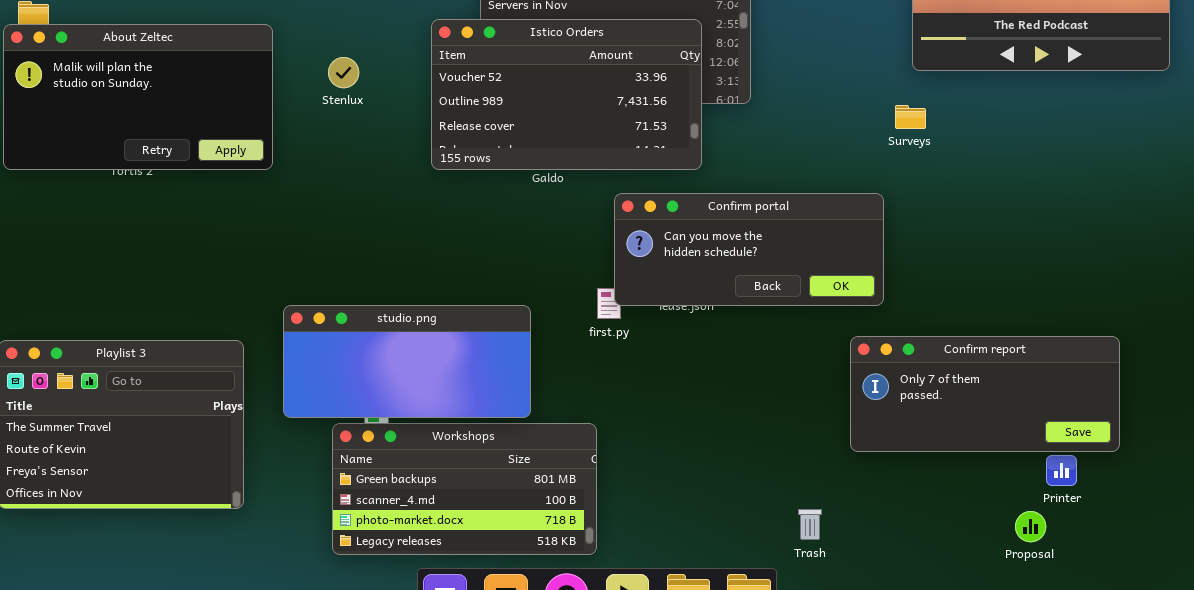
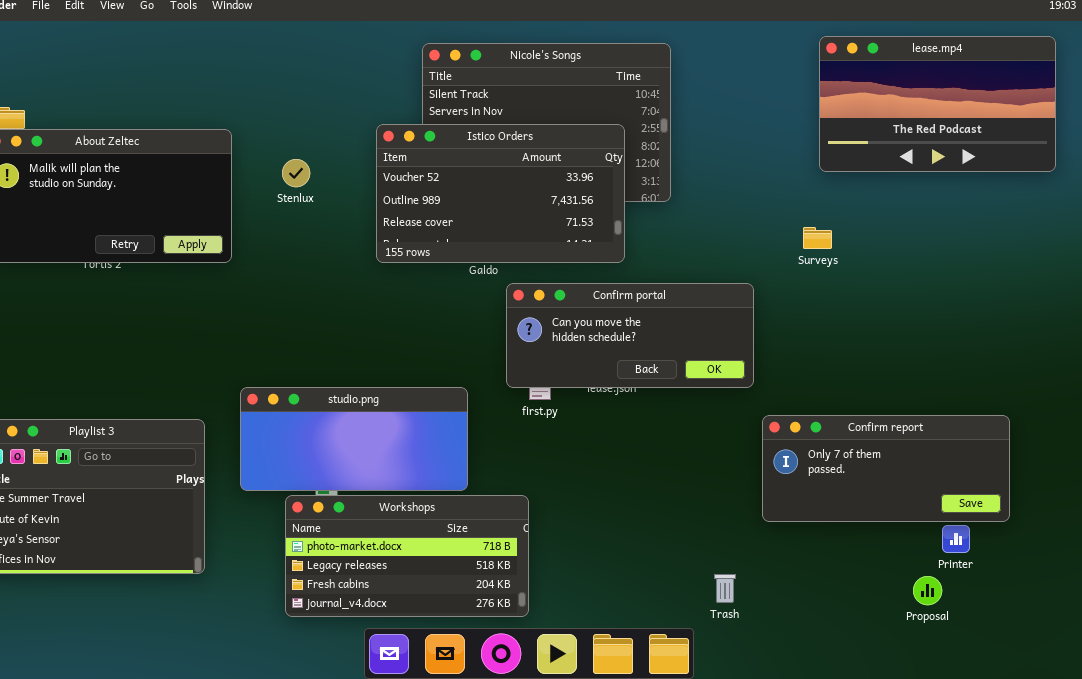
Surveys: [895,105,926,129] -> [803,227,832,249], moved
Confirm portal: [614,193,884,306] -> [506,283,754,388], moved
Workshops: [332,423,597,555] -> [285,495,529,617], scrolled down 2 rows

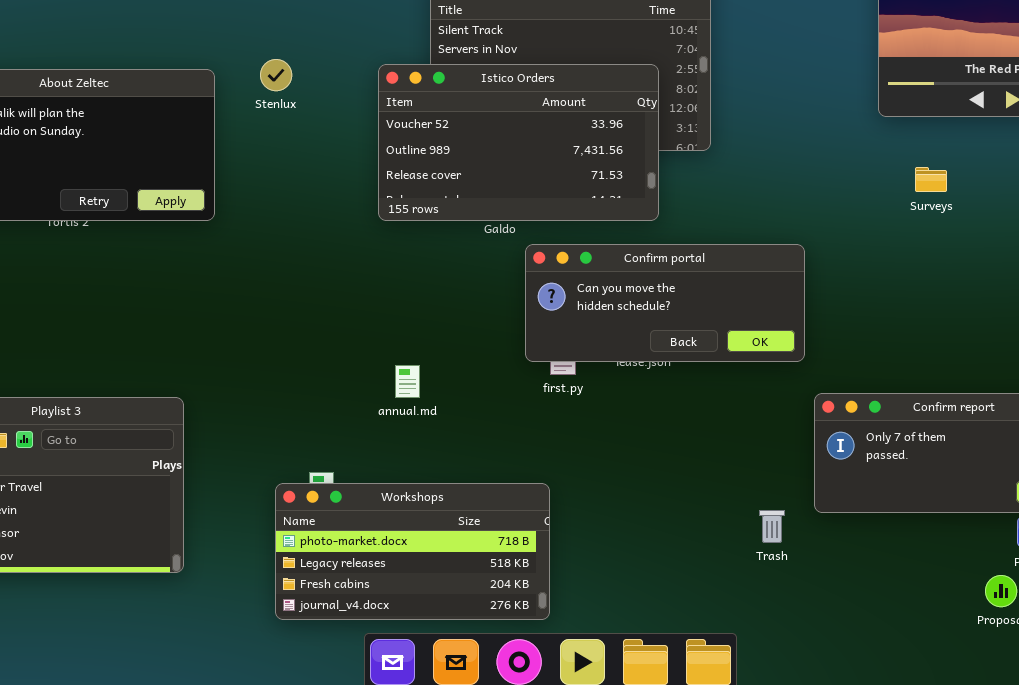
Stenlux: [282,159,310,187] -> [260,59,292,91], moved
Surveys: [803,227,832,249] -> [915,167,947,192], moved
studio.png: [240,387,468,491] -> none, closed
Trash: [714,574,736,603] -> [759,510,785,543], moved

